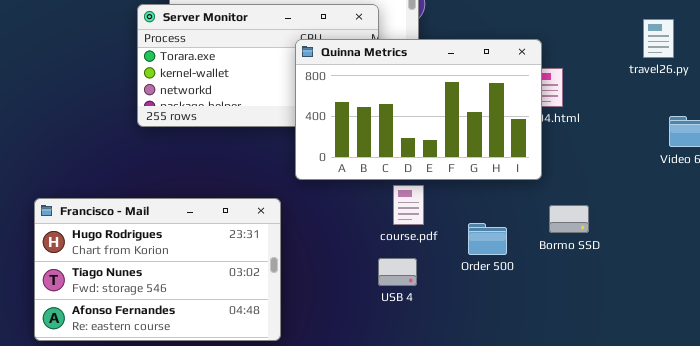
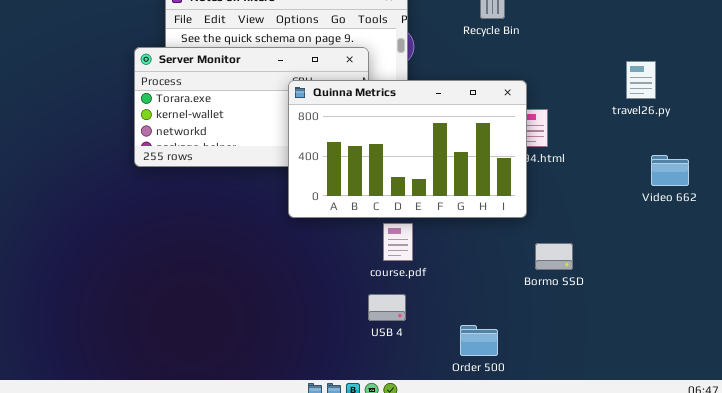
Francisco - Mail: [34,198,281,341] -> none, closed
Order 500: [468,223,507,255] -> [460,325,498,356], moved

